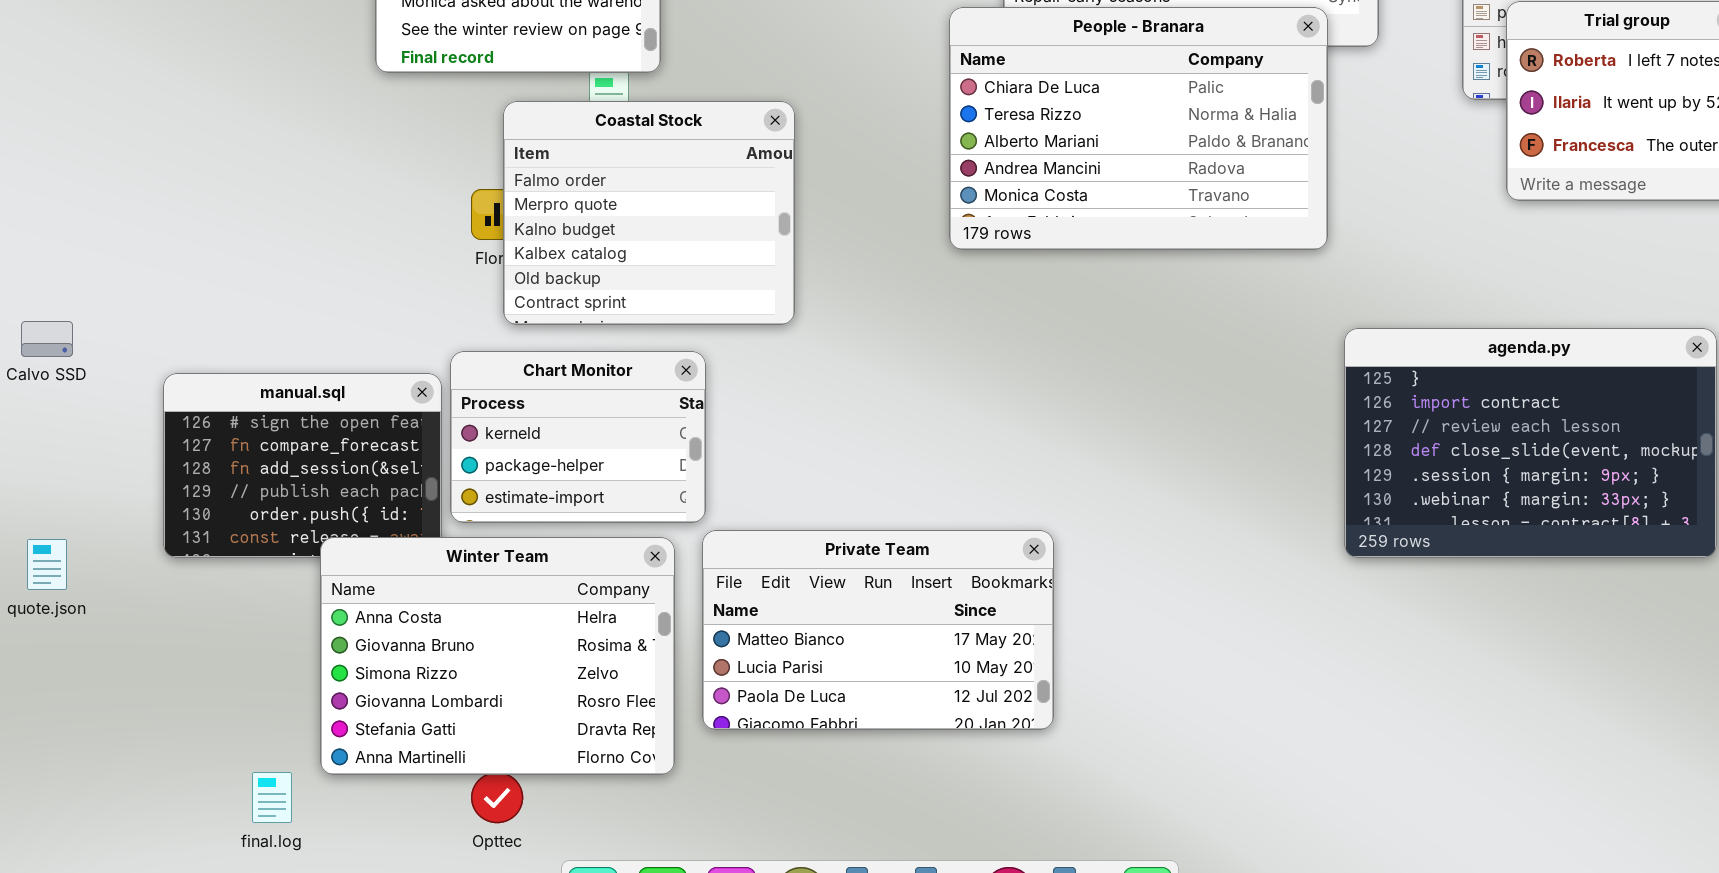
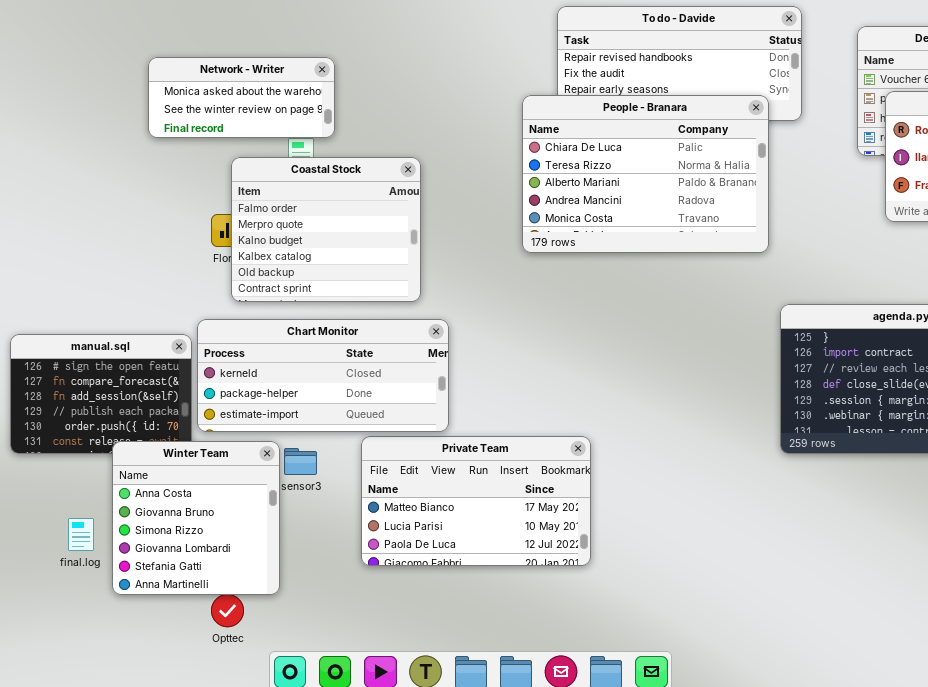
Chart Monitor: [450,351,706,523] -> [197,319,449,432], resized
Winter Team: [320,537,675,775] -> [112,441,280,595], resized
final.log: [252,772,292,823] -> [68,518,94,551], moved

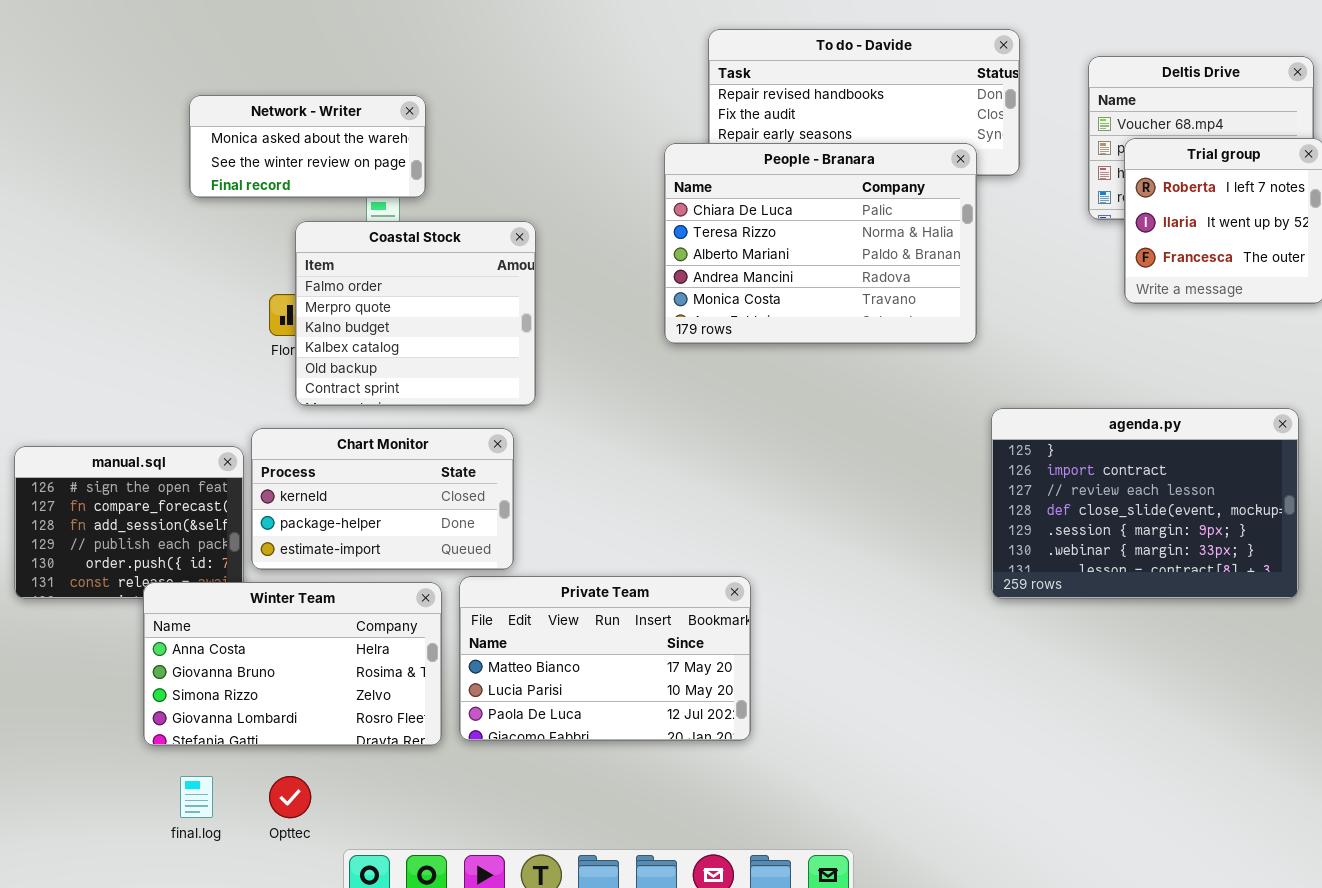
Chart Monitor: [197,319,449,432] -> [251,428,514,570], resized
Winter Team: [112,441,280,595] -> [143,582,442,746], resized
final.log: [68,518,94,551] -> [180,776,213,818], moved

